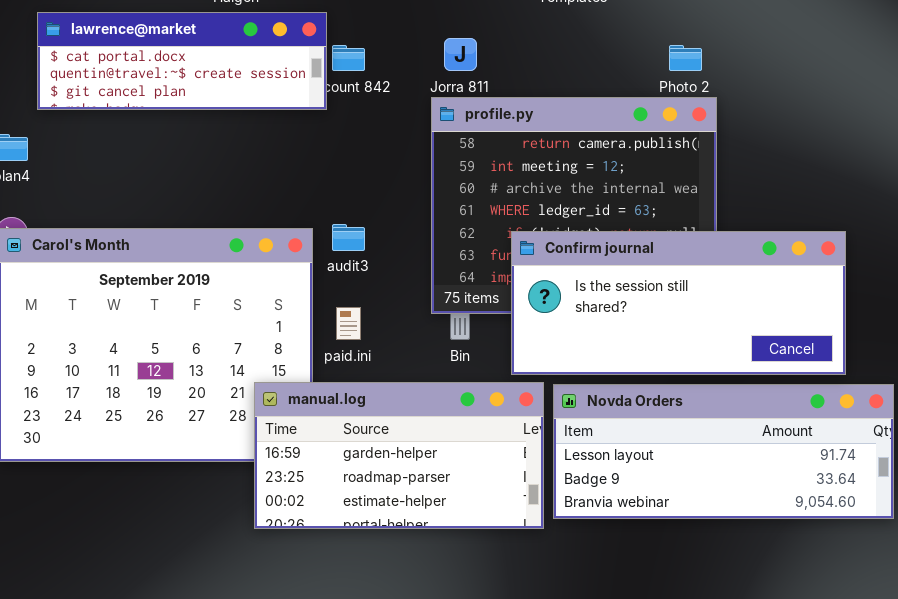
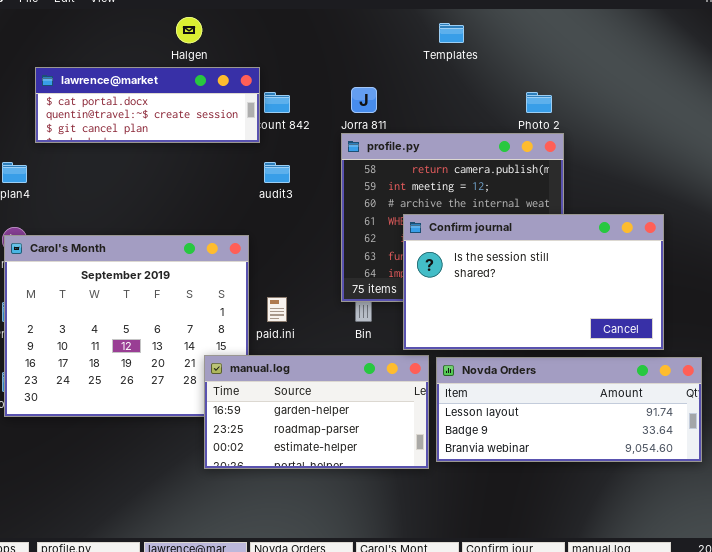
audit3: [332,224,365,251] -> [264,162,290,183], moved
Confirm journal: [511,231,846,375] -> [403,214,664,350], resized

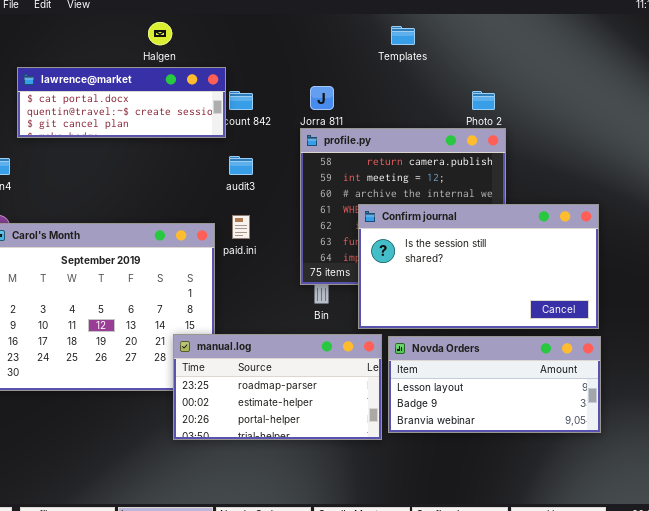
paid.ini: [267,297,287,322] -> [232,215,250,239], moved
manual.log: [204,355,429,469] -> [173,334,382,440], scrolled down 1 row
Novda Orders: [436,357,702,462] -> [388,336,601,433], resized

